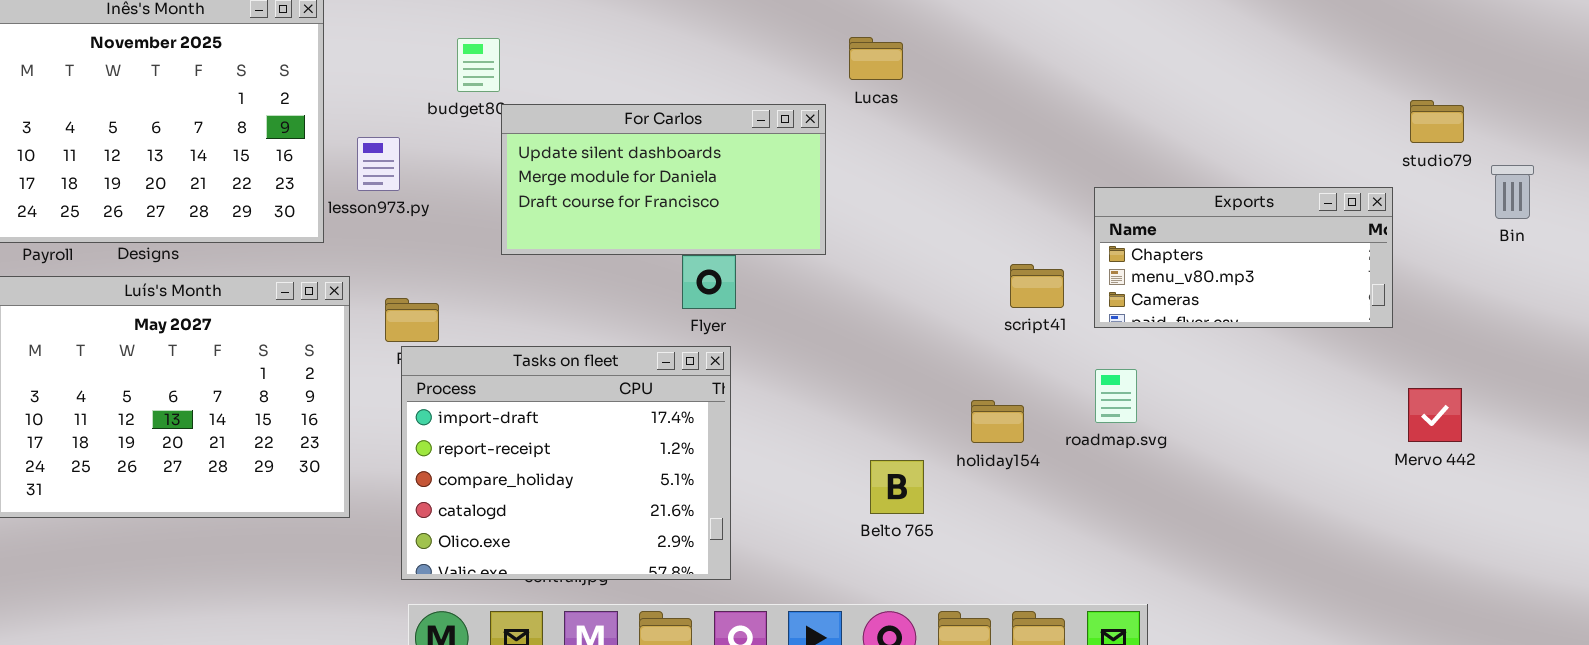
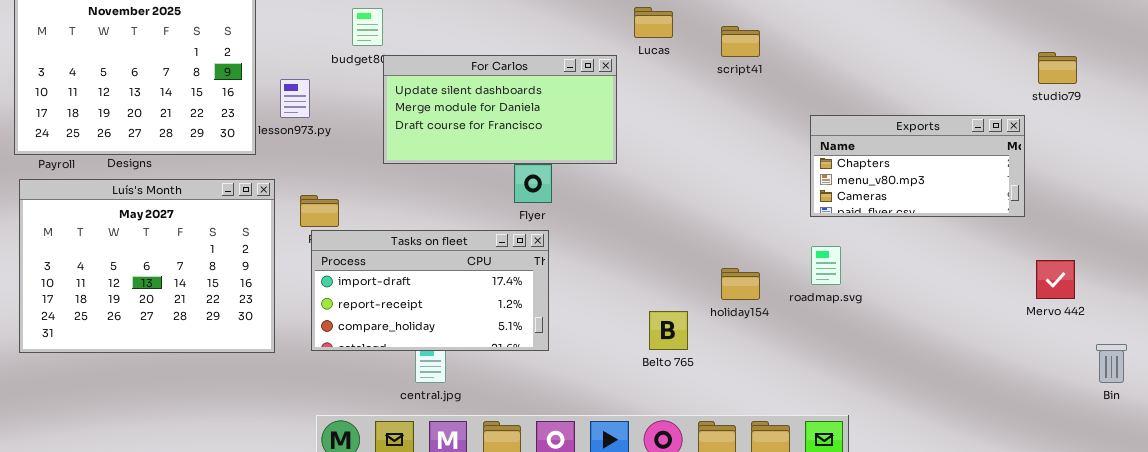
Bin: [1491,165,1534,219] -> [1096,344,1127,383], moved
script41: [1010,264,1064,308] -> [721,26,760,57], moved
Tasks on fleet: [401,346,731,580] -> [311,230,549,351], resized

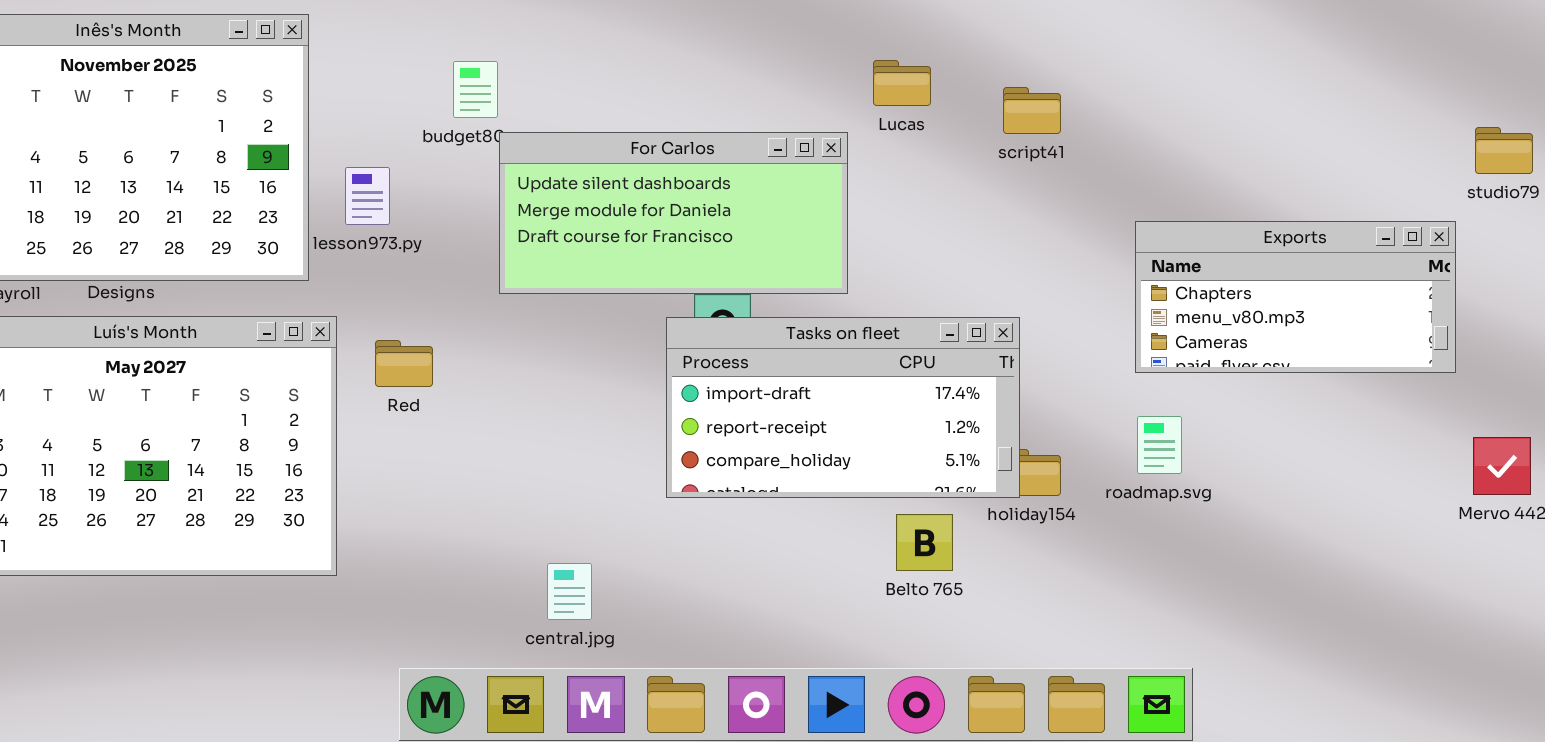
Tasks on fleet: [311,230,549,351] -> [666,317,1020,498], moved

